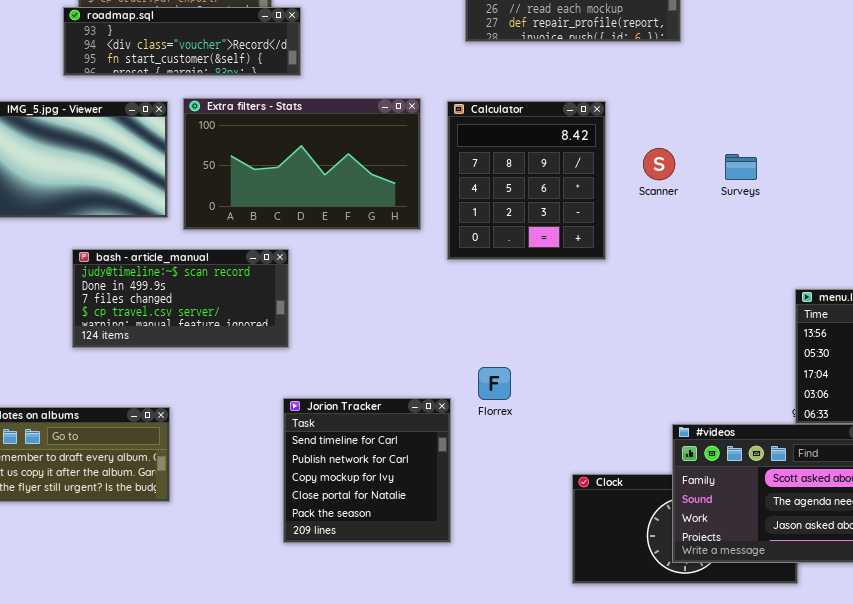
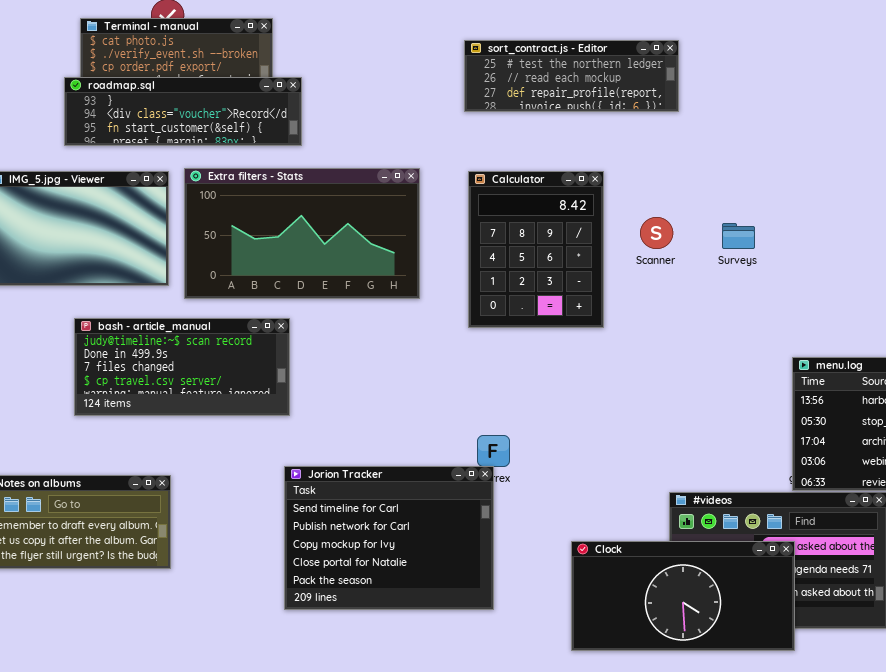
Calculator: [447,101,606,260] -> [468,171,604,328], resized
Jorion Tracker: [283,398,451,543] -> [284,466,494,610], resized
Clock: [572,474,798,584] -> [571,541,795,651], raised

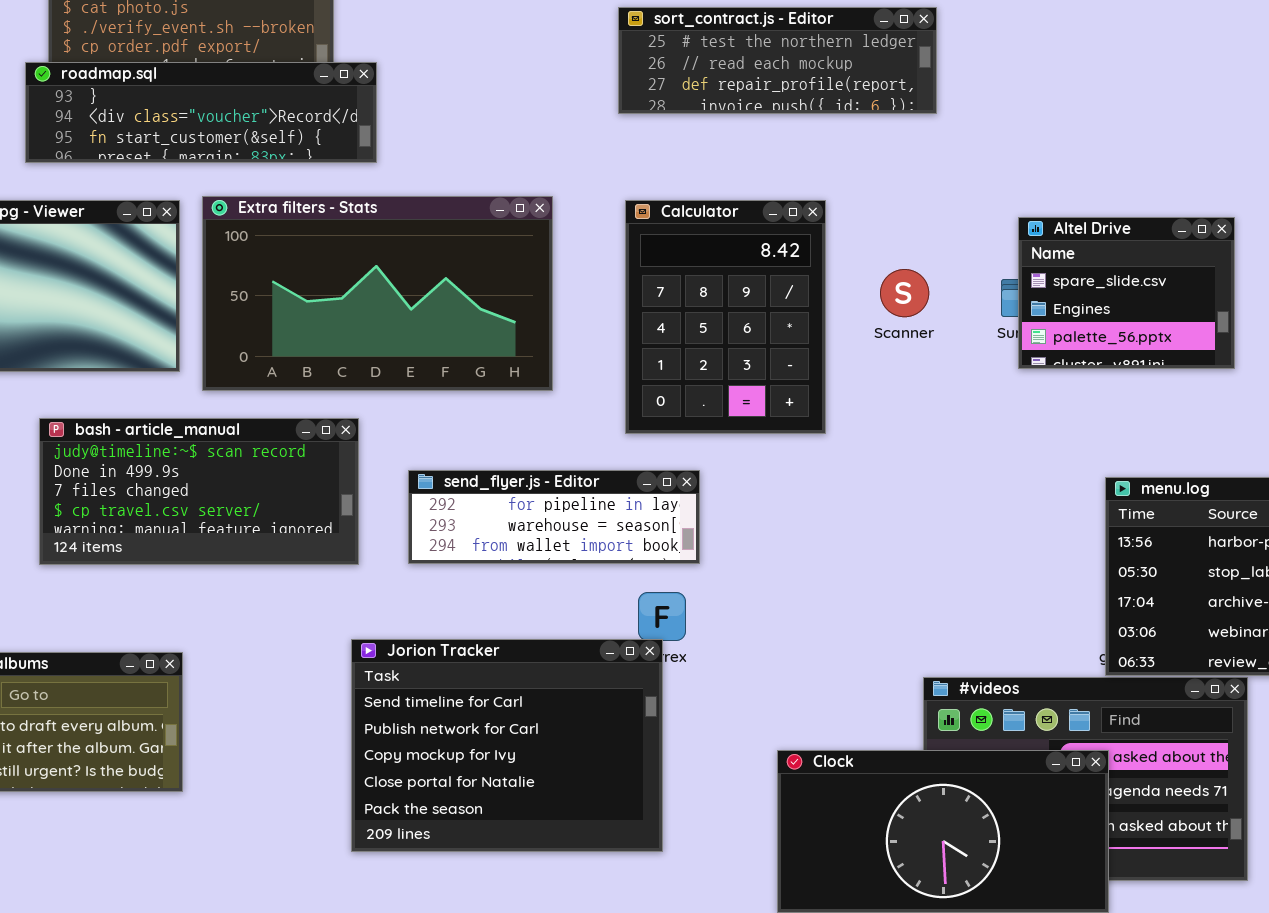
Altel Drive: none -> [1018,217,1235,369], opened
send_flyer.js - Editor: none -> [408,470,700,564], opened

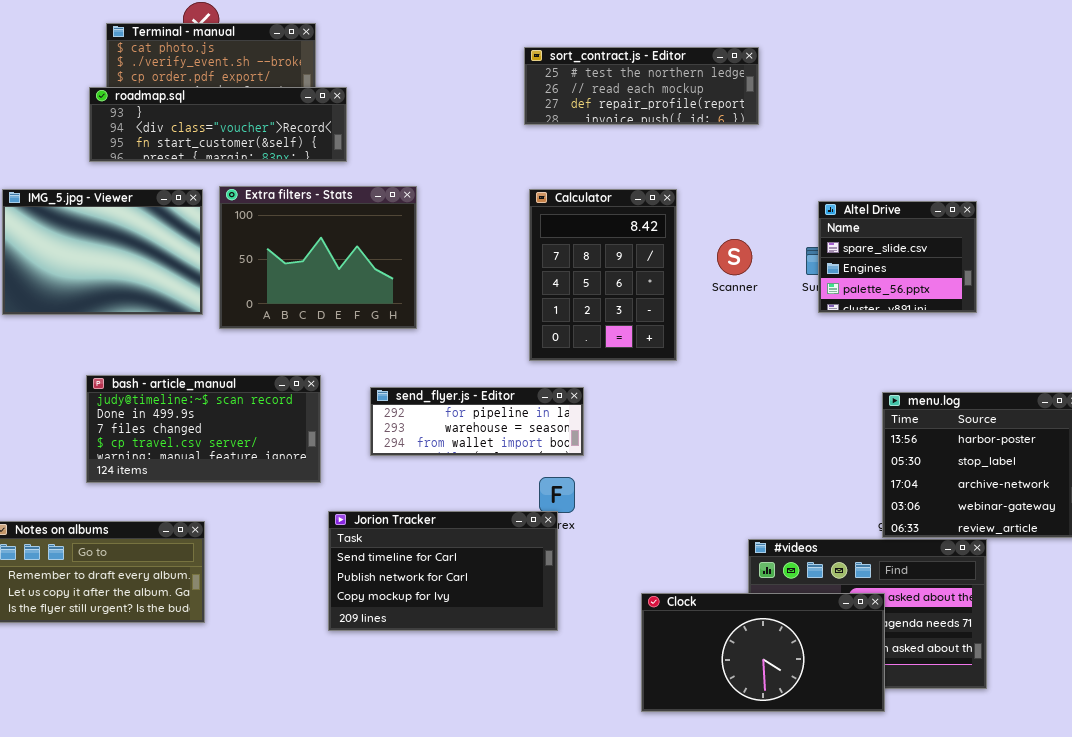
Extra filters - Stats: [202,196,553,391] -> [219,186,417,329], resized
bash - article_manual: [39,418,359,565] -> [86,375,321,483], moved
Jorion Tracker: [351,639,663,852] -> [328,511,558,631], resized

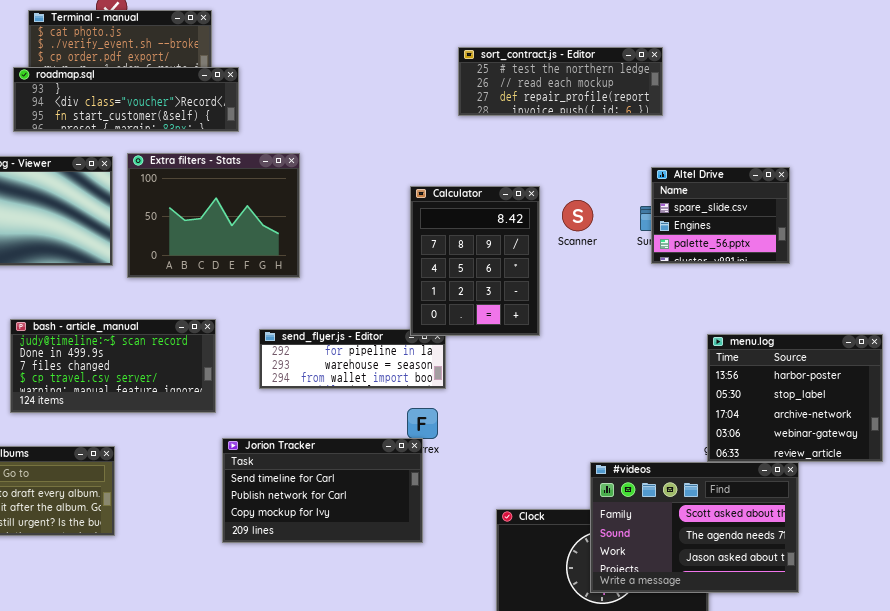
sort_contract.js - Editor: [524,47,759,125] -> [458,47,663,116], moved
Calculator: [529,189,677,361] -> [410,186,540,336], moved
#videos: [748,539,987,689] -> [590,462,799,593], raised

